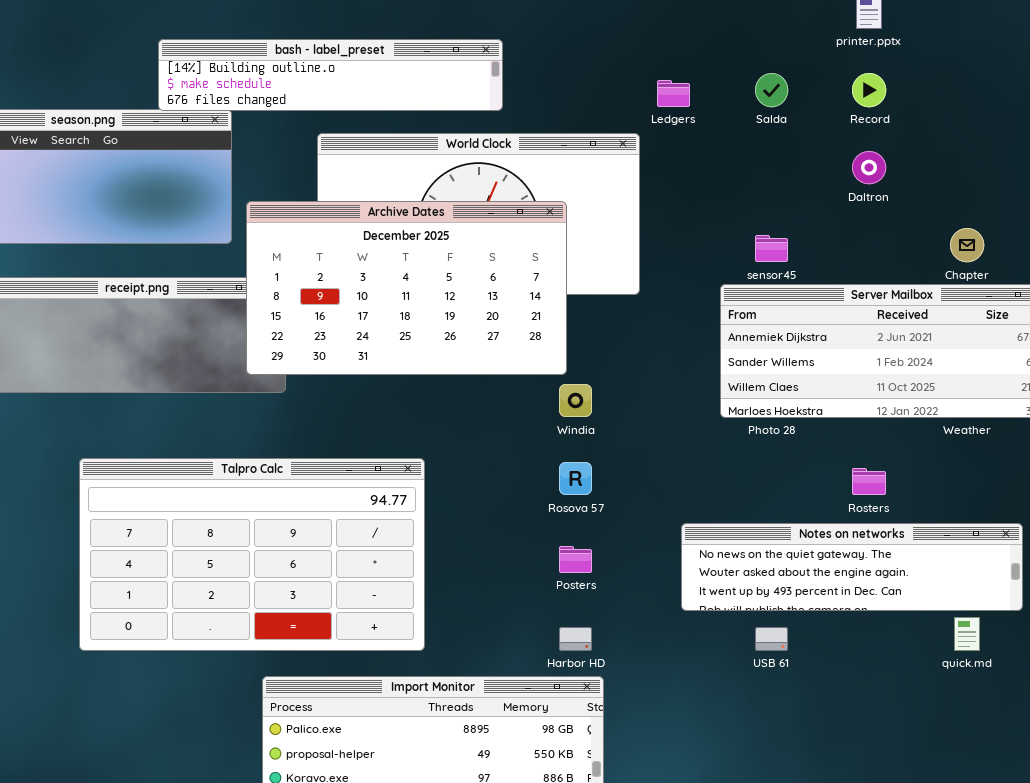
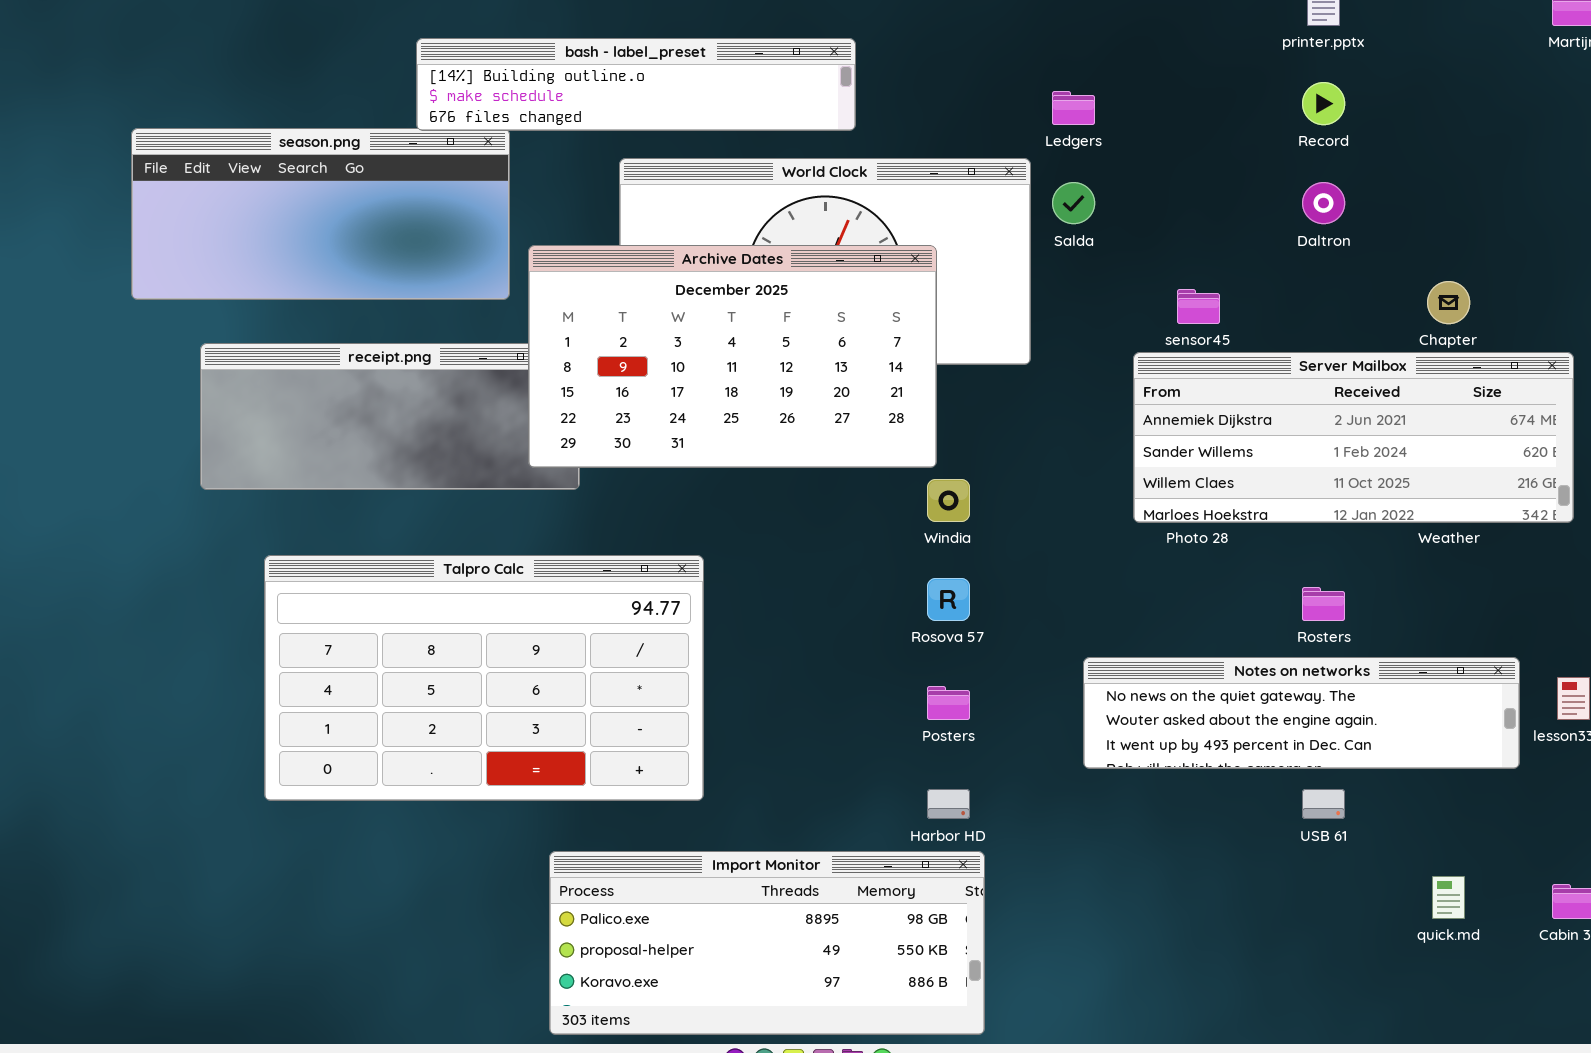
Salda: [755,73,788,107] -> [1052,182,1095,224], moved
Talpro Calc: [79,458,425,651] -> [264,555,704,801], moved
quick.md: [954,617,980,651] -> [1432,876,1465,919], moved
USB 61: [755,627,788,651] -> [1302,789,1345,819], moved

